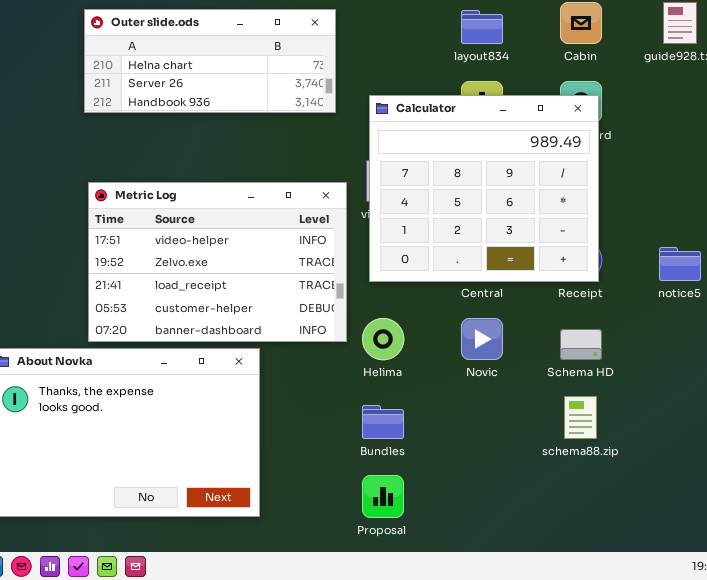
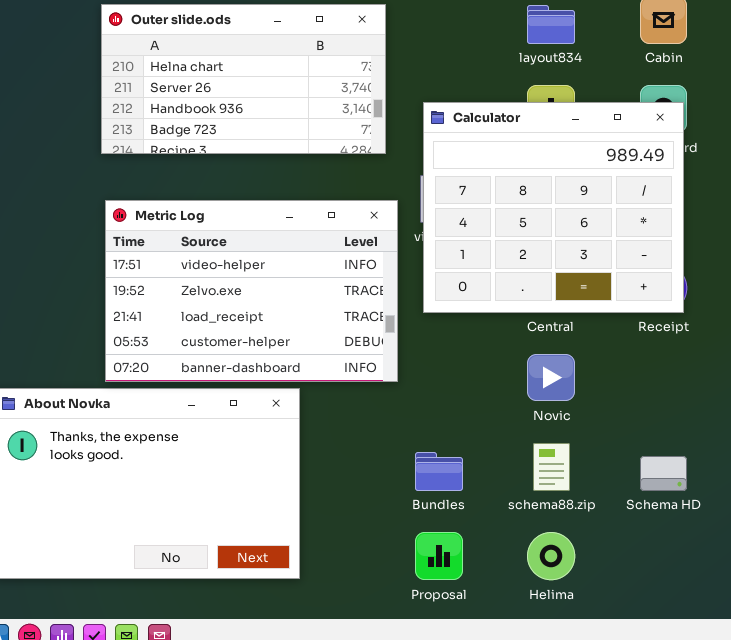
Outer slide.ods: [84,9,336,113] -> [101,4,386,154], resized
Helima: [362,318,404,360] -> [527,532,575,580], moved
Schema HD: [560,329,602,360] -> [640,456,687,491], moved
schema88.zip: [564,396,597,439] -> [533,443,570,491], moved

